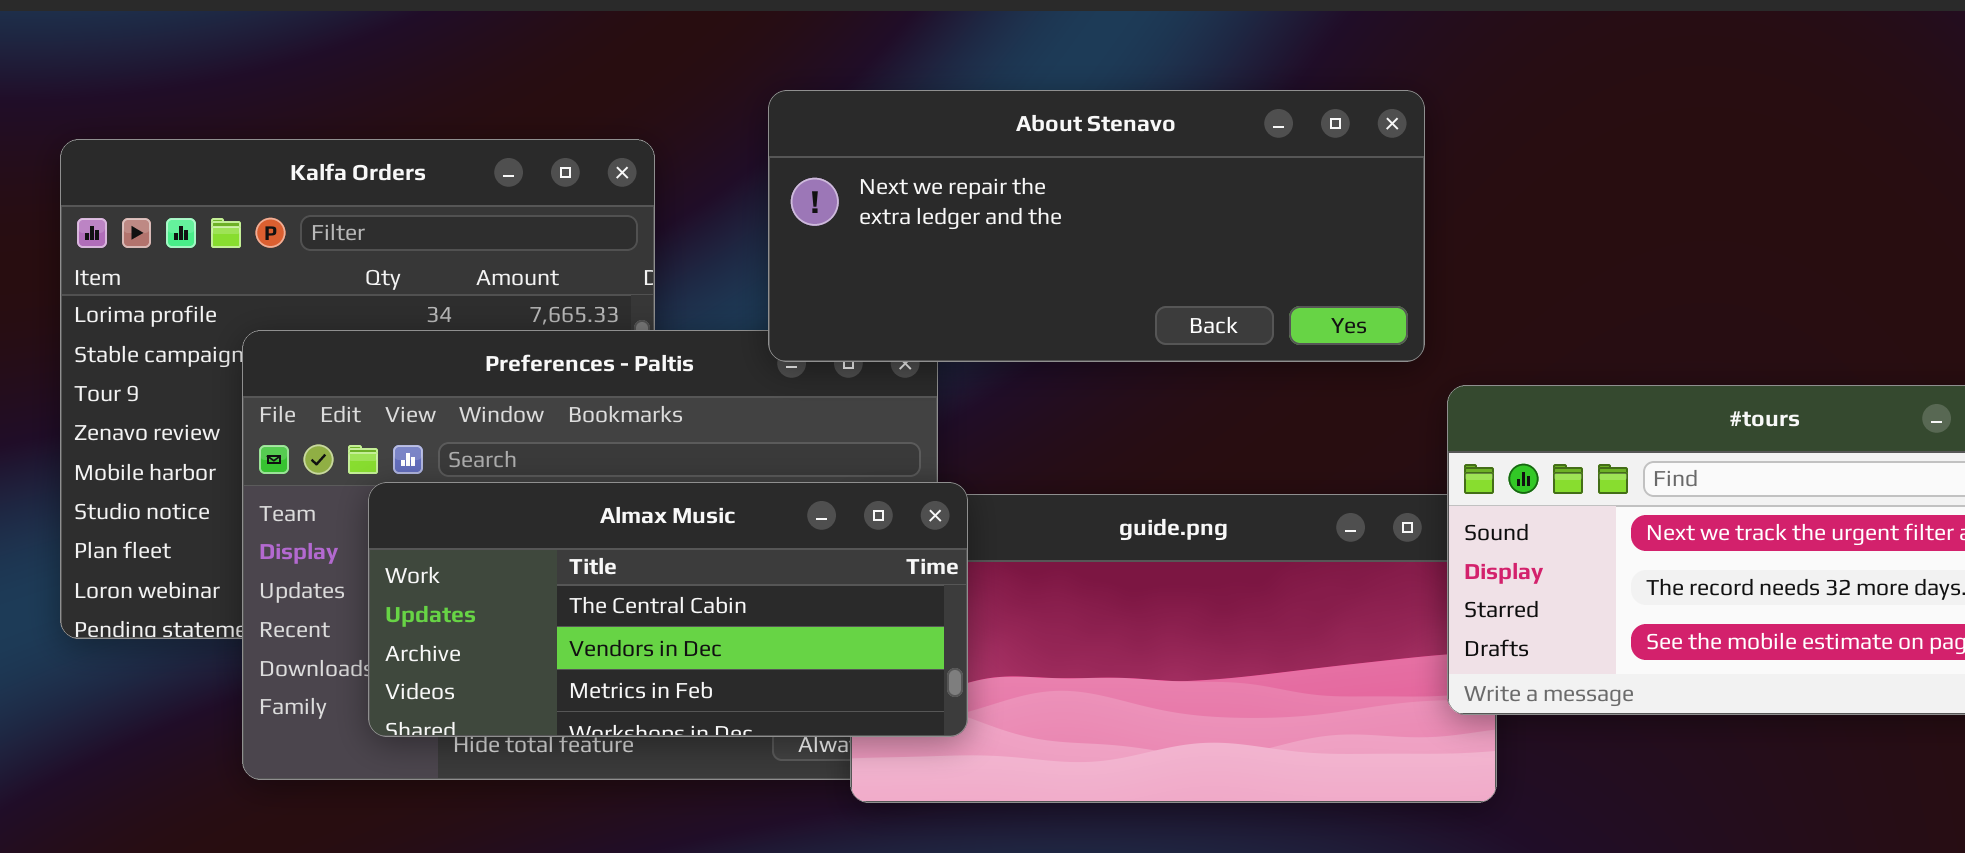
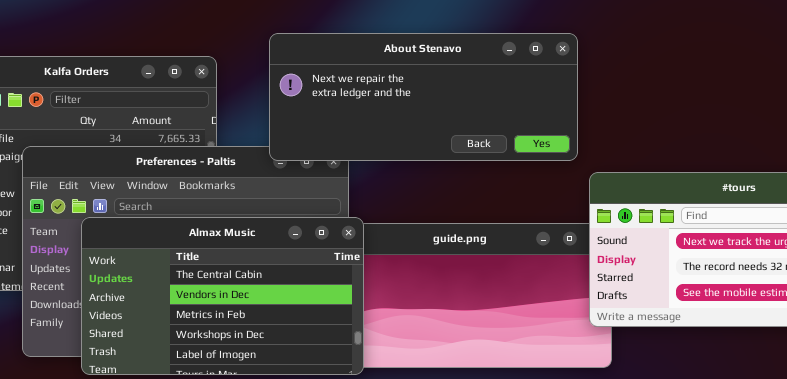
Almax Music: [368,482,968,737] -> [81,217,364,375], resized

